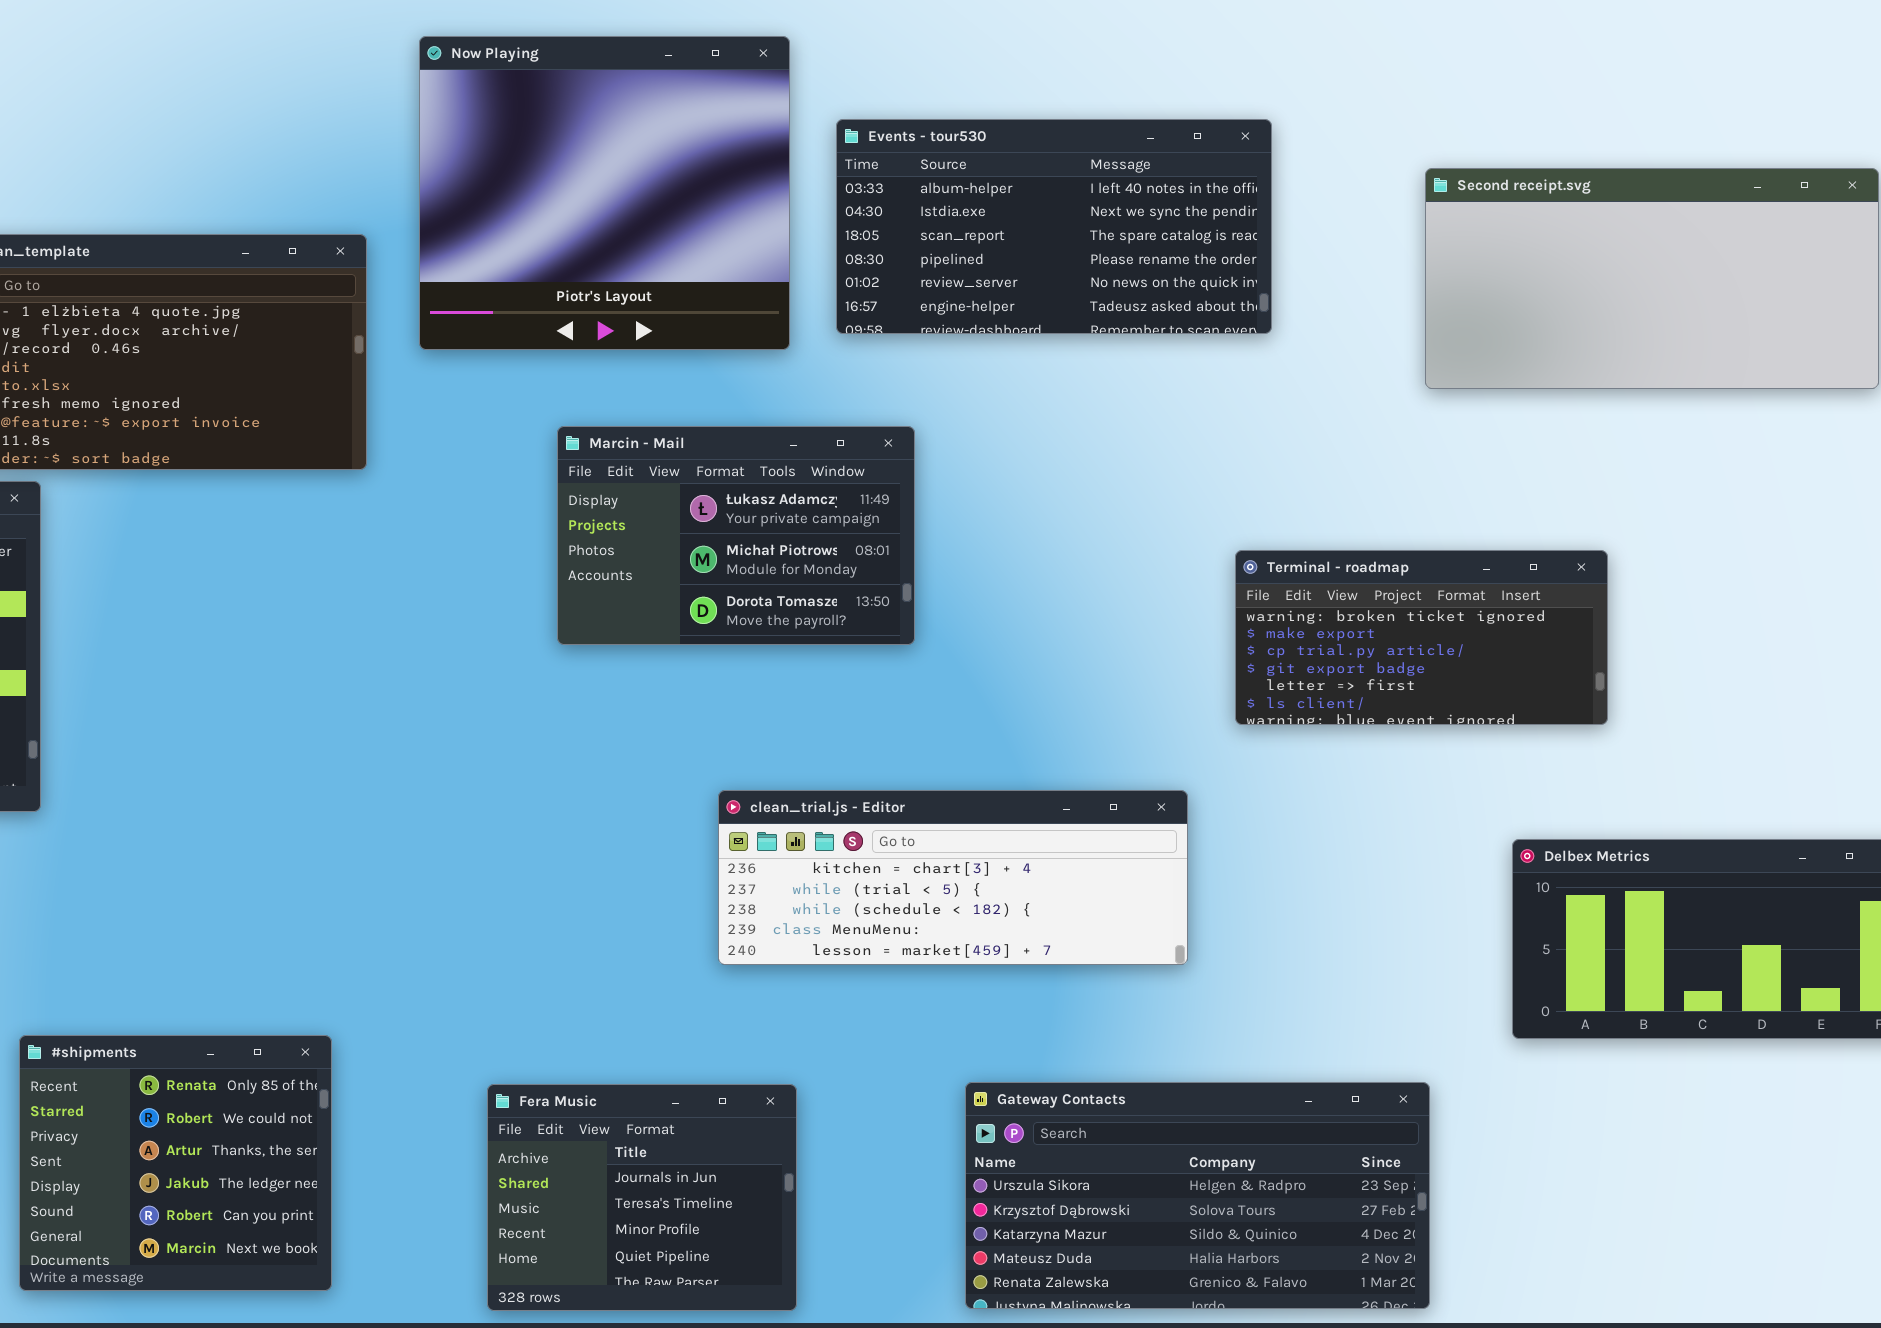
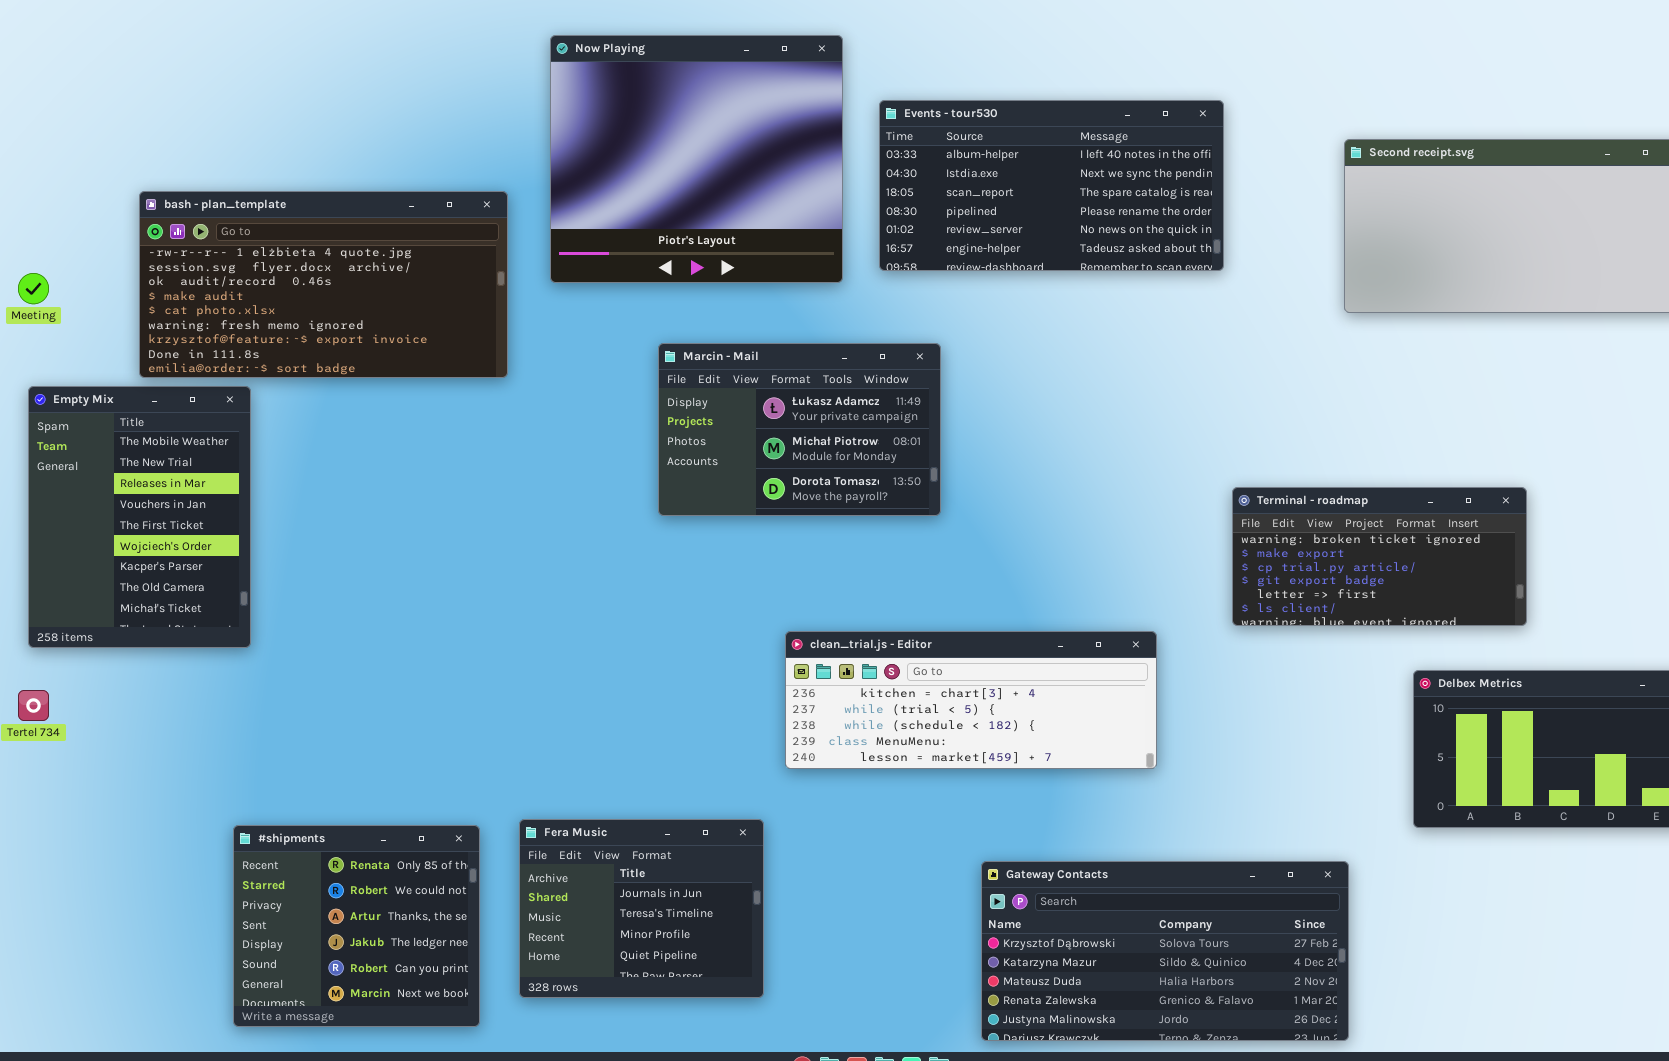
Terminal - roadmap: [1235,550,1608,725] -> [1232,487,1527,626], moved
Gateway Contacts: [965,1082,1430,1309] -> [981,861,1349,1041], scrolled down 1 row
Fera Music: [487,1084,797,1311] -> [519,819,764,998], moved

